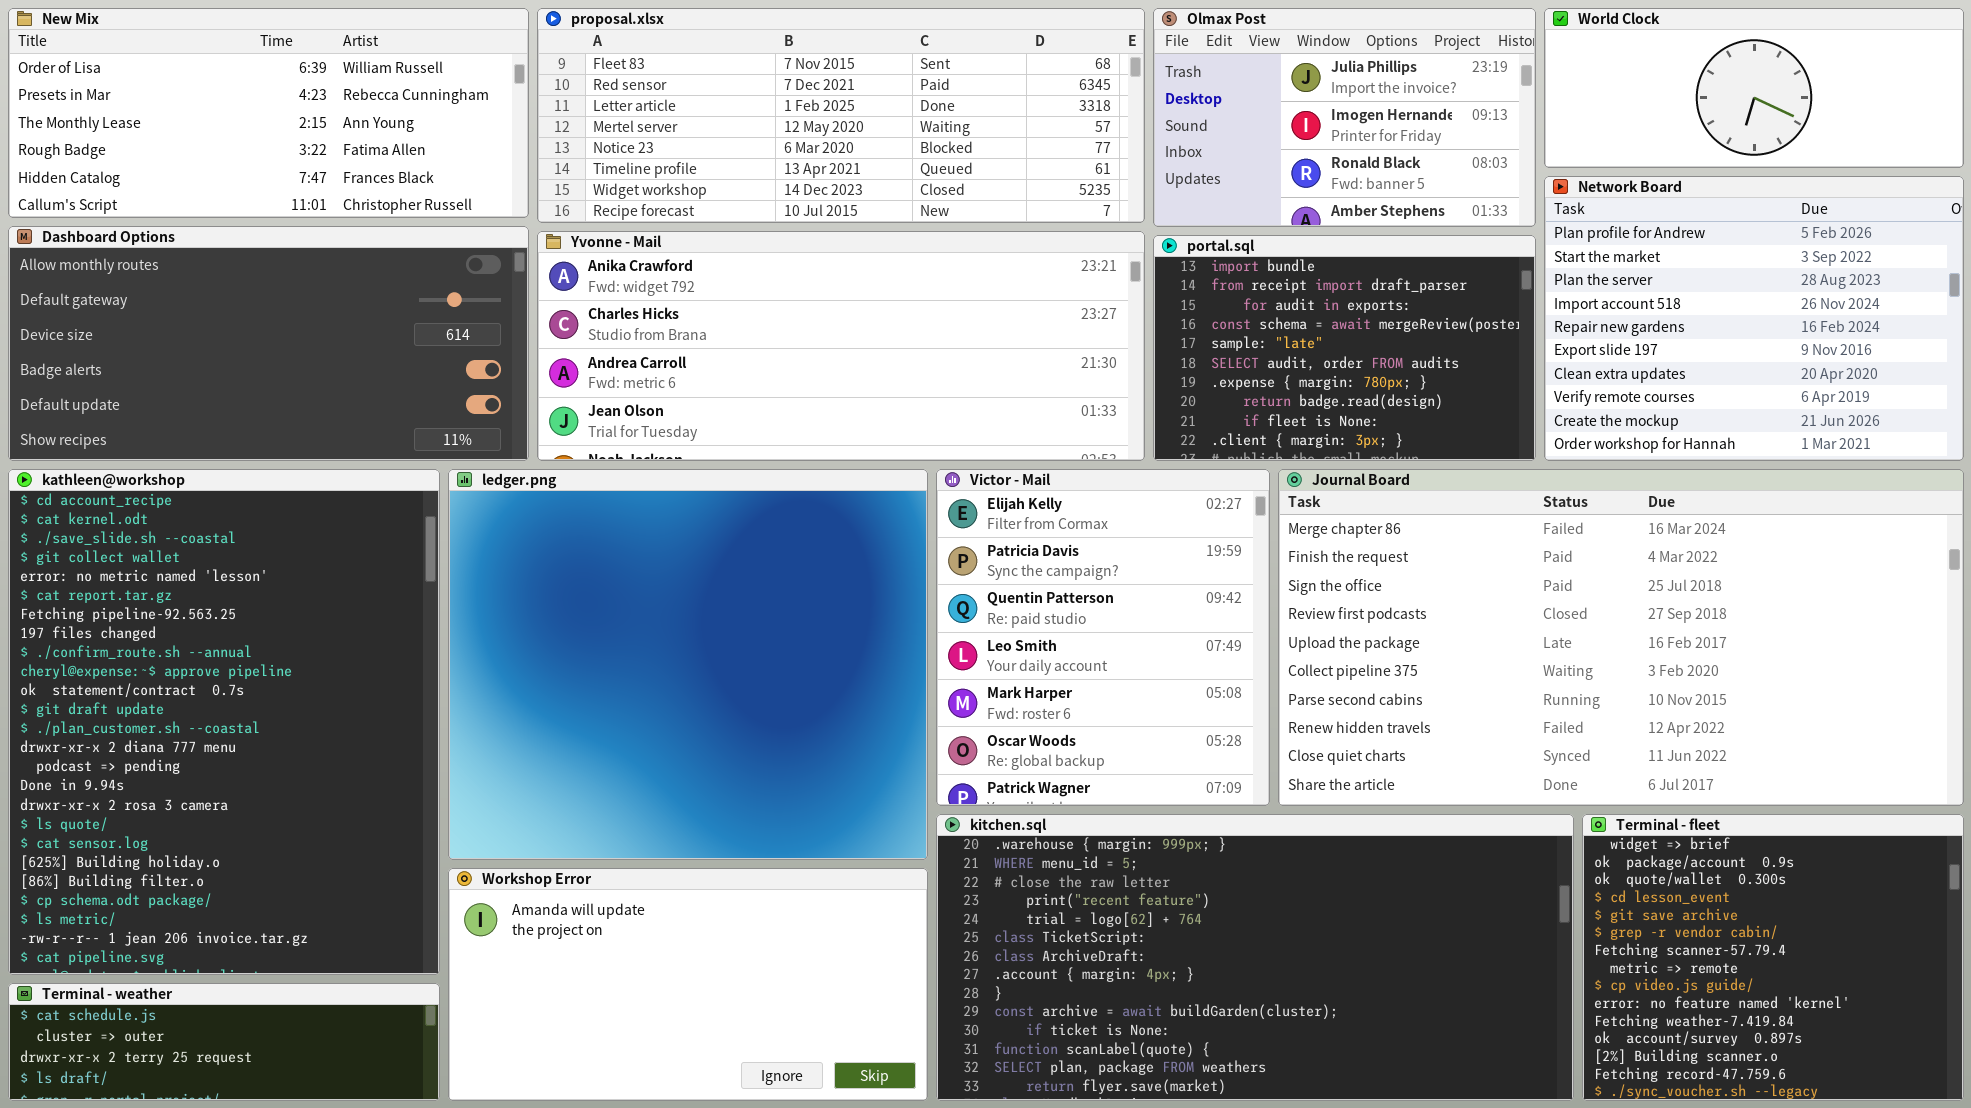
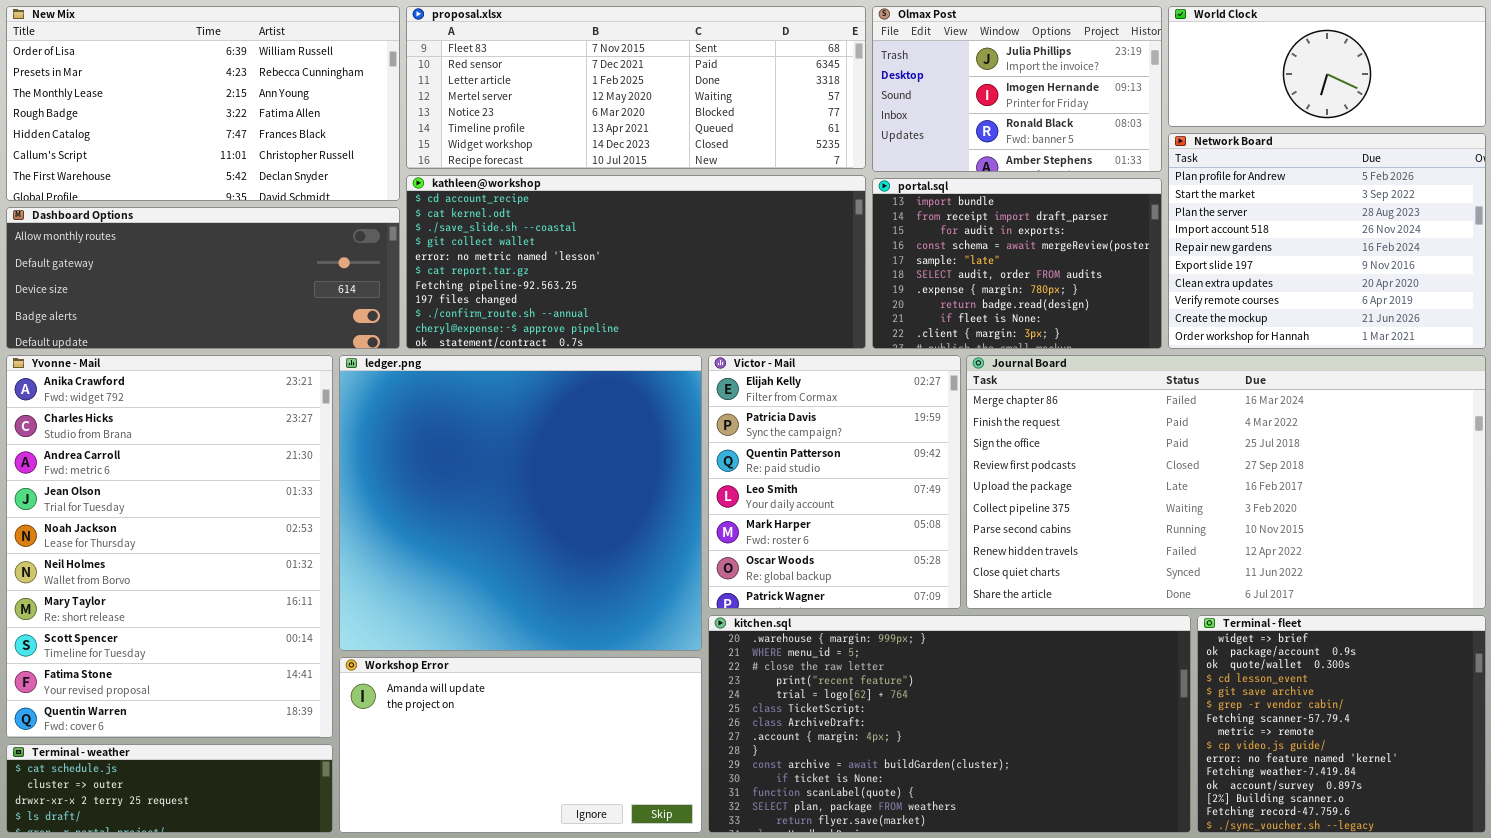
New Mix: [8,8,529,218] -> [6,6,400,201], resized
Dashboard Options: [8,226,529,461] -> [6,207,400,349], resized
Yvonne - Mail: [537,231,1145,461] -> [6,355,333,738], moved, resized
kathleen@workshop: [8,469,440,975] -> [406,175,866,349], moved, resized

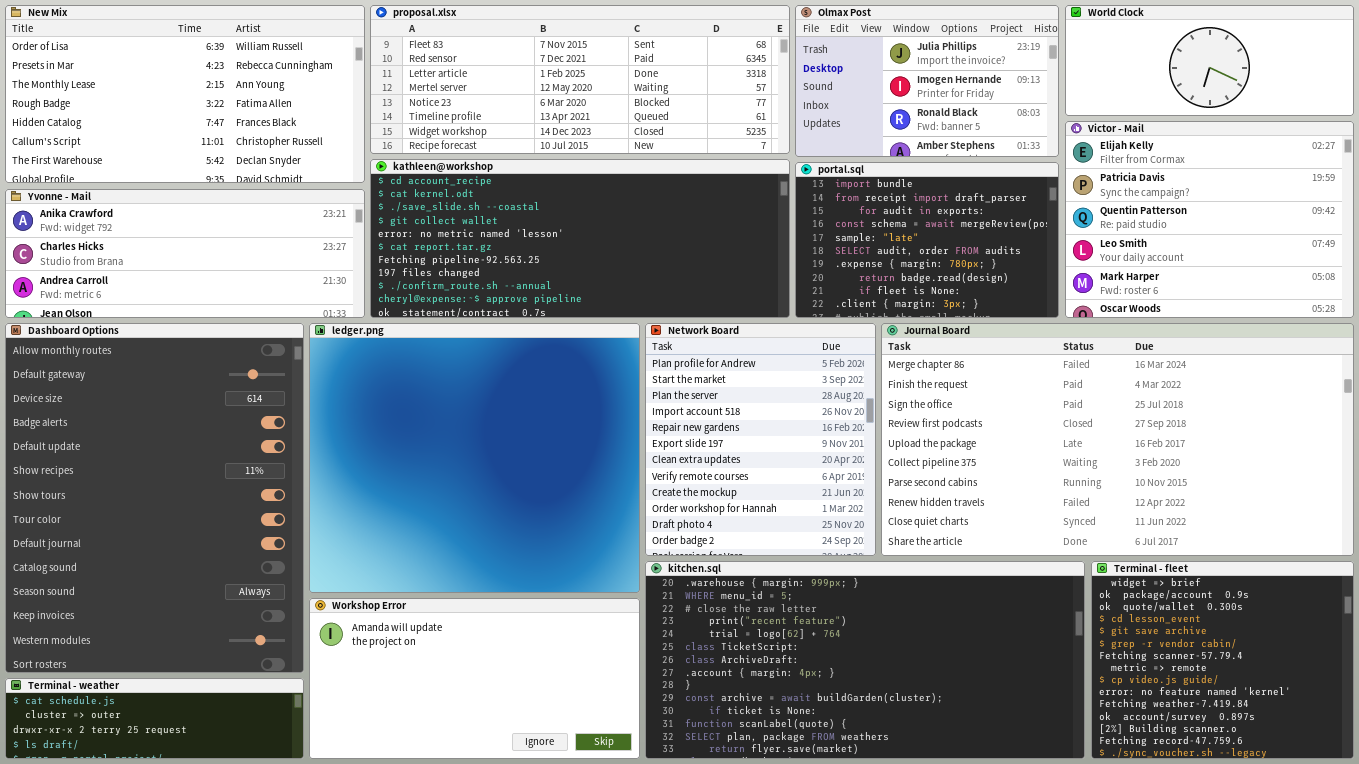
Network Board: [1168,133,1486,349] -> [645,323,876,556], moved, resized
Dashboard Options: [6,207,400,349] -> [5,323,304,673], moved, resized
Yvonne - Mail: [6,355,333,738] -> [5,189,365,318], moved, resized
Victor - Mail: [708,355,961,609] -> [1065,121,1354,318], moved, resized

